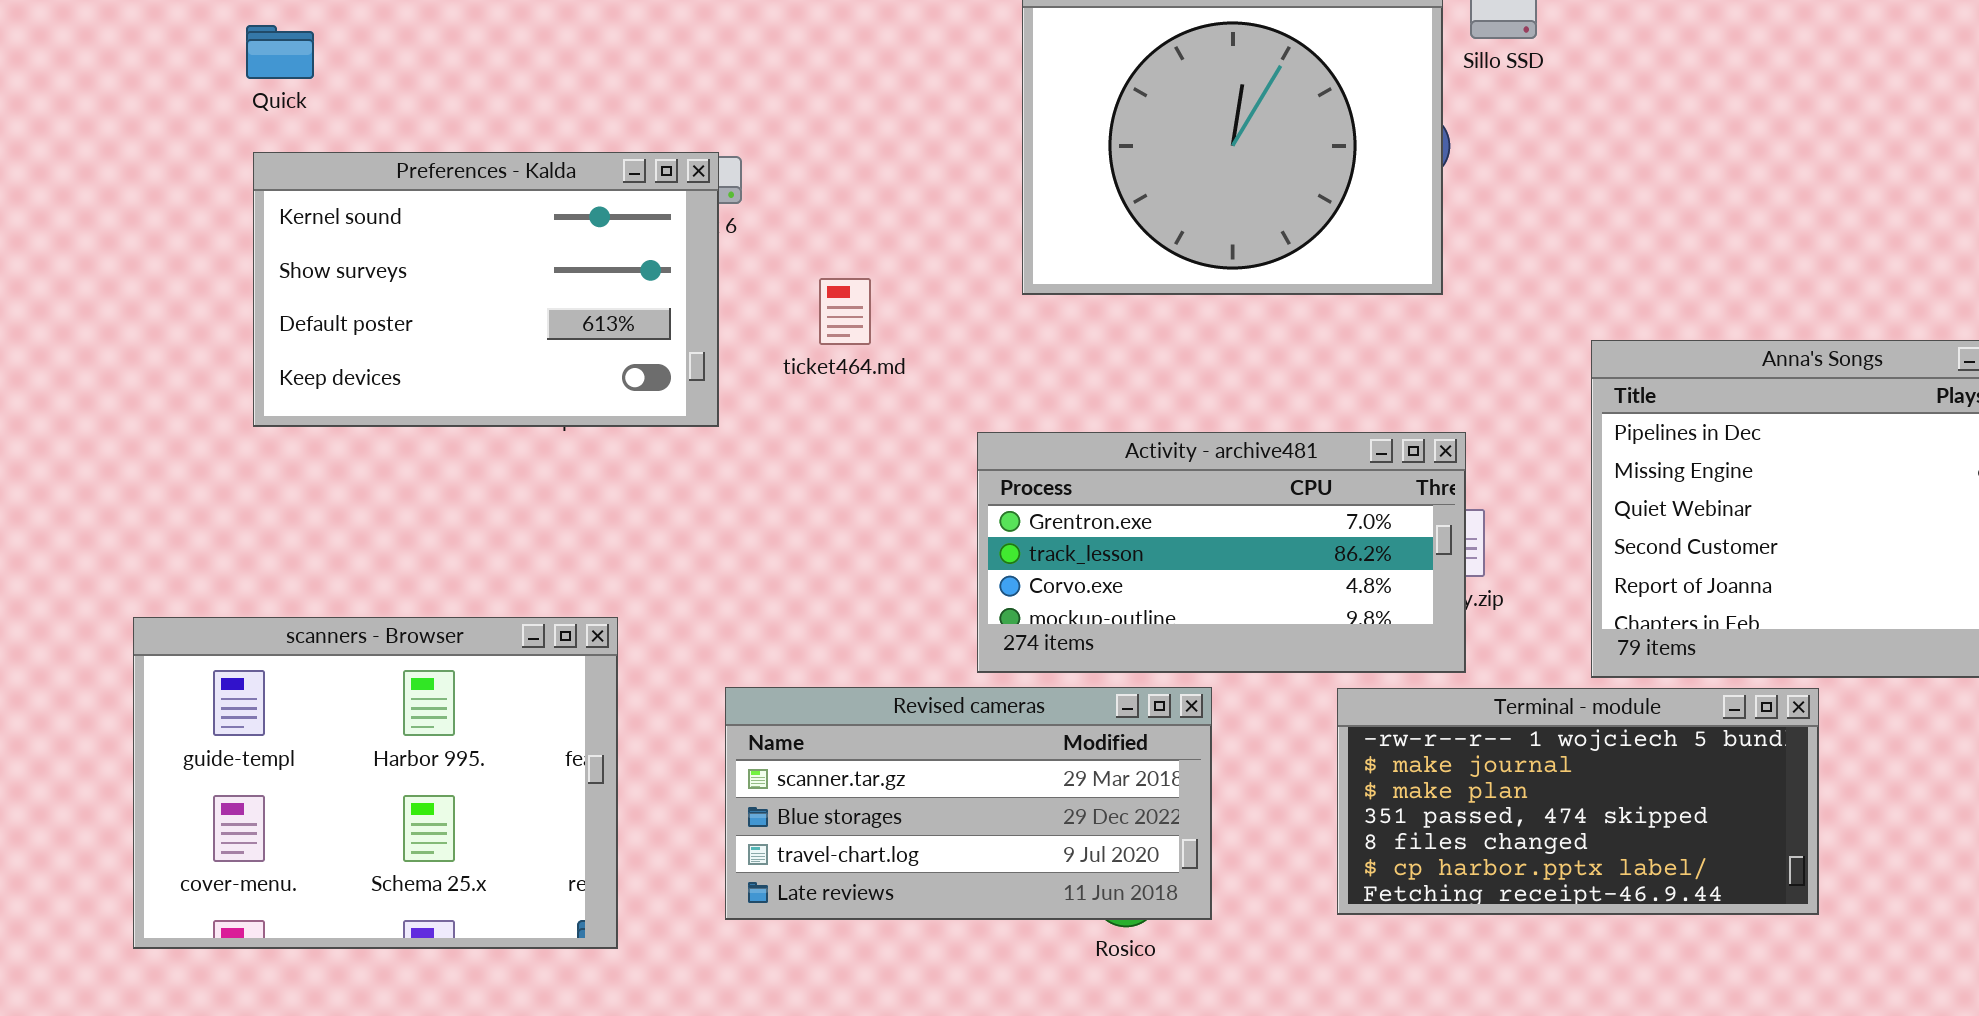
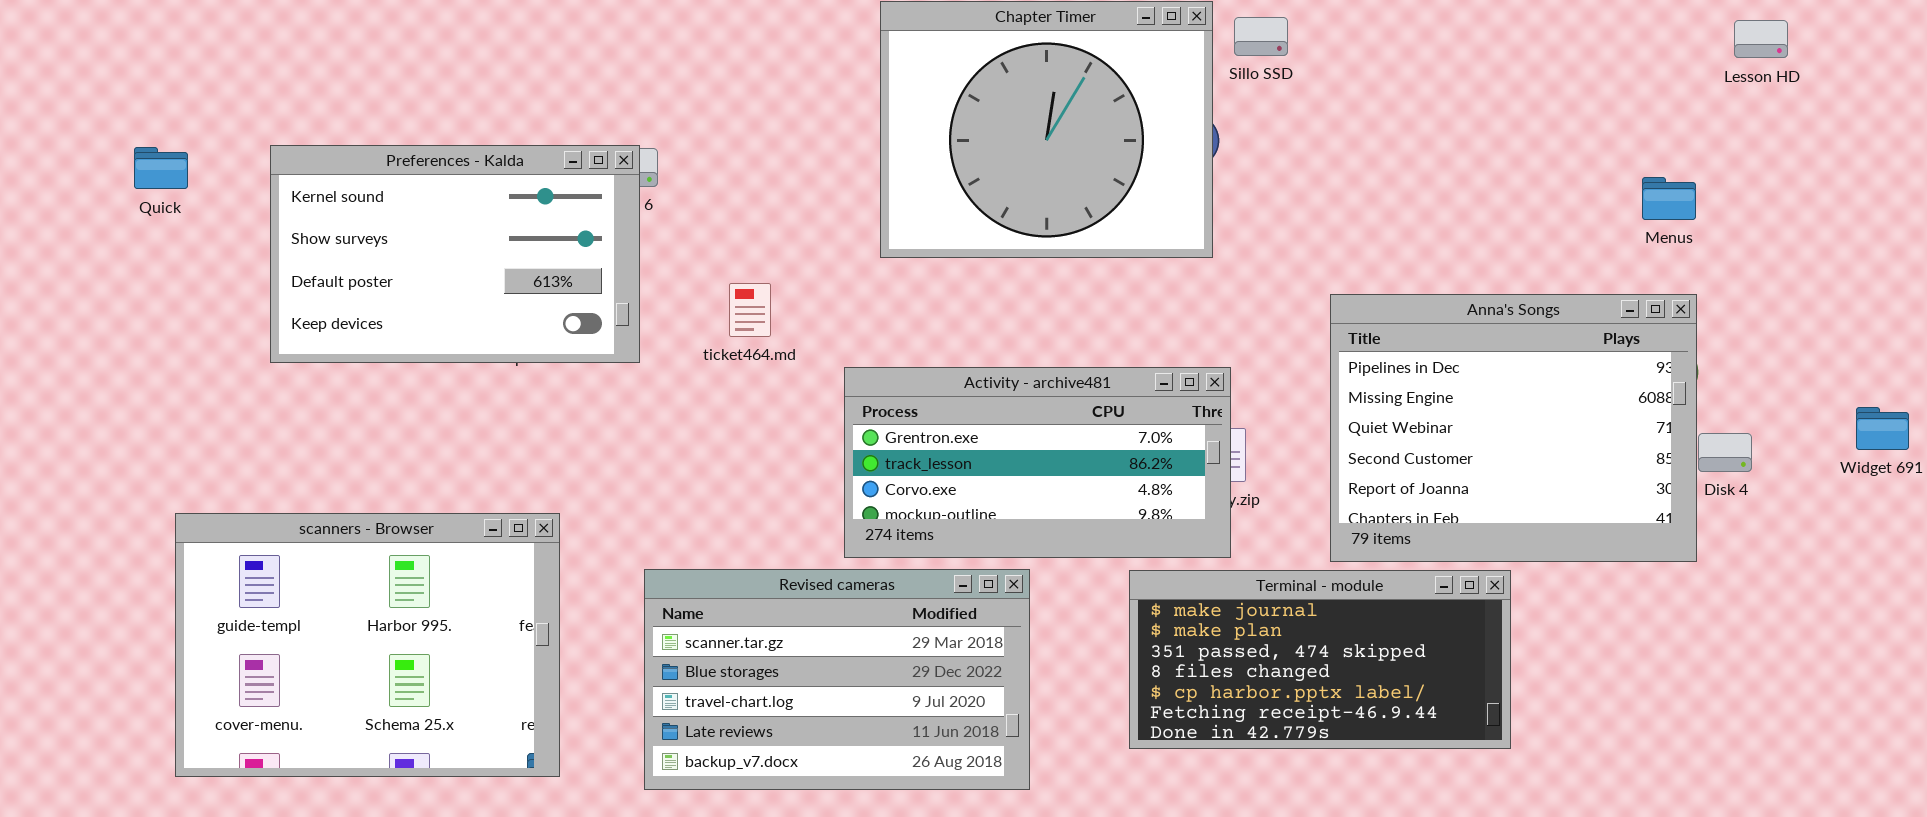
Quick: [246,25,314,79] -> [134,147,188,189], moved
ticket464.md: [819,278,871,345] -> [729,283,771,337], moved
Revised cameras: [725,687,1212,920] -> [644,569,1030,790], resized
Terminal - module: [1337,688,1819,915] -> [1129,570,1511,749], scrolled down 1 row

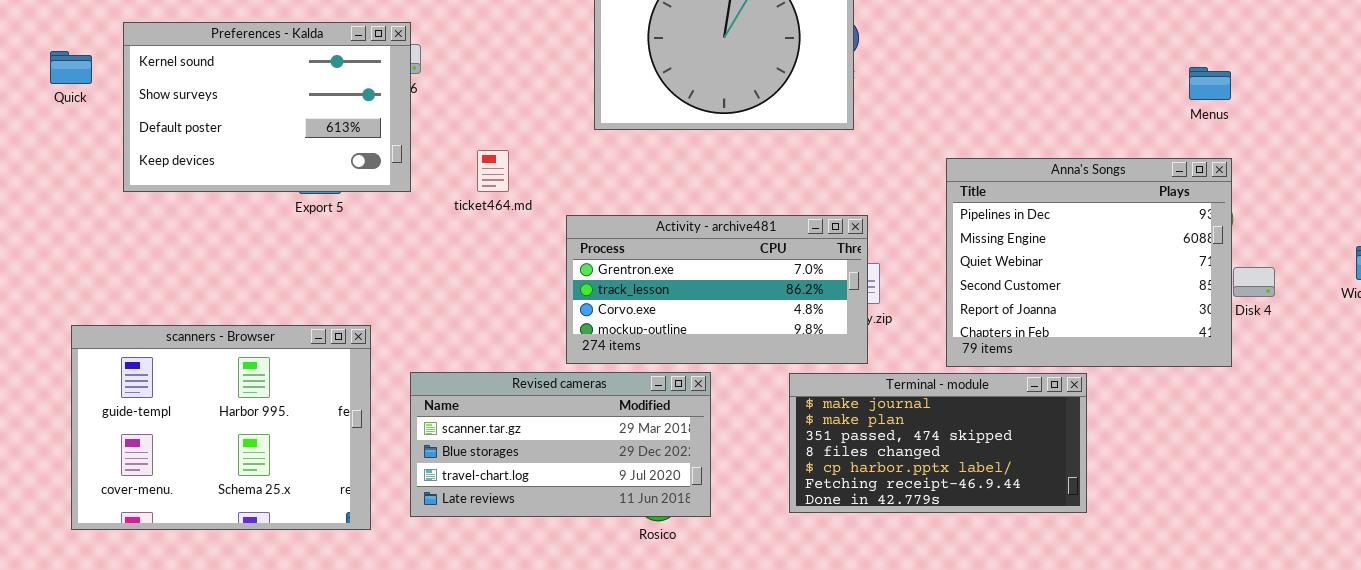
Preferences - Kalda: [270,145,640,363] -> [123,22,411,192], moved
Quick: [134,147,188,189] -> [50,51,92,84], moved
scanners - Browser: [175,513,560,777] -> [71,325,371,530], moved
Revised cameras: [644,569,1030,790] -> [410,372,711,517], resized

